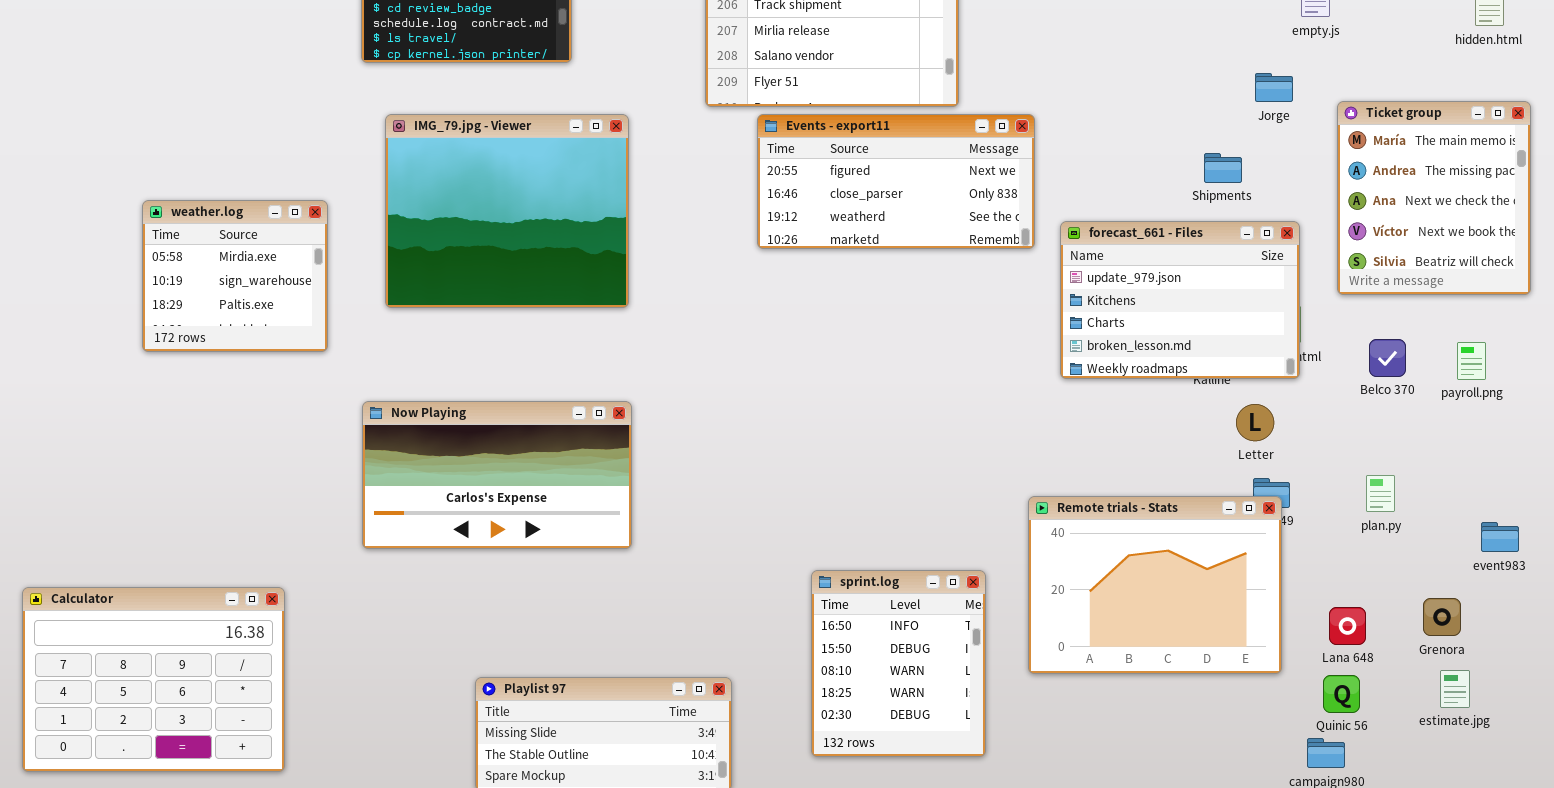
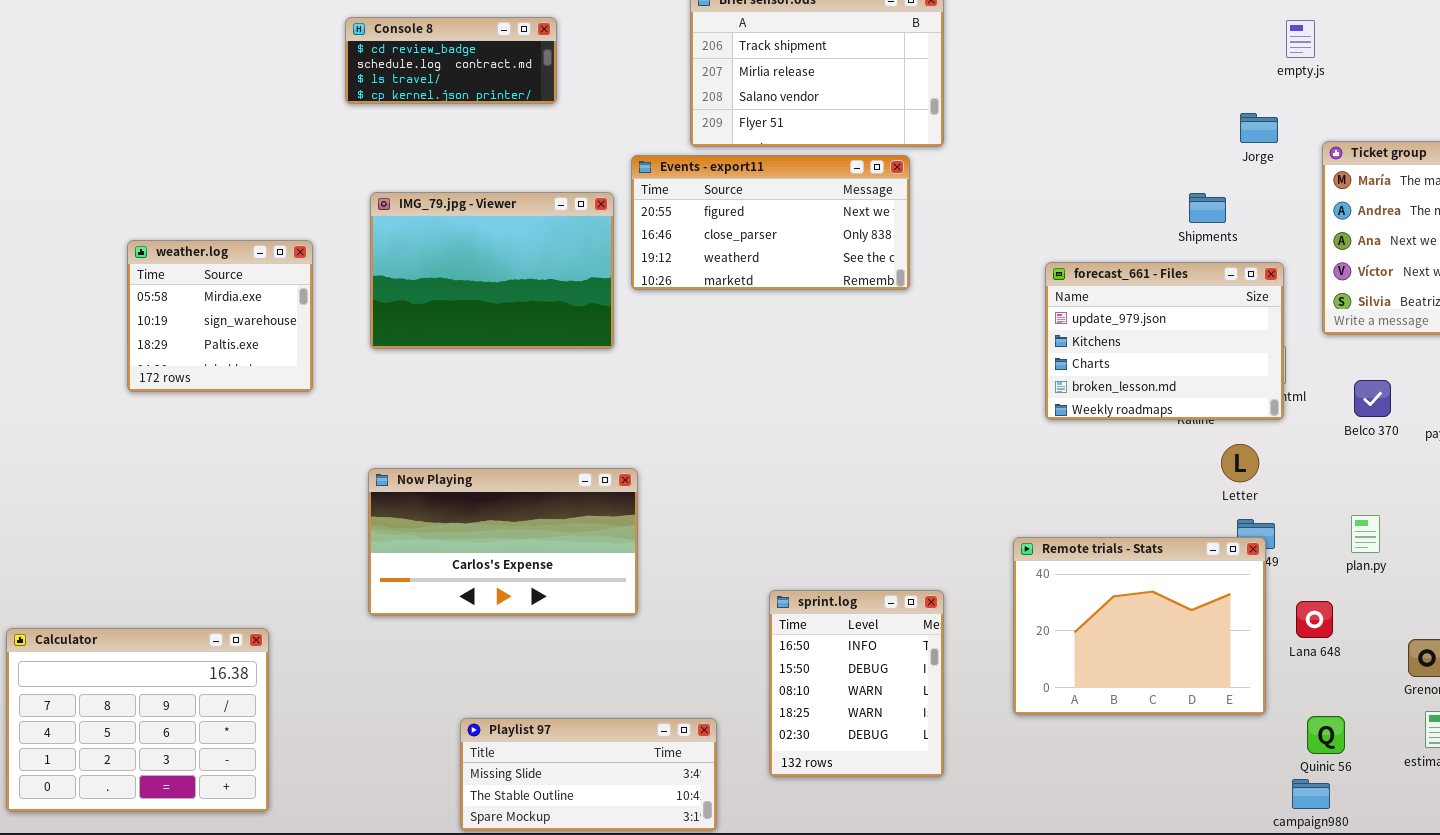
IMG_79.jpg - Viewer: [385,114,629,308] -> [370,192,614,349], resized
Events - export11: [757,114,1035,249] -> [631,155,910,290], moved
Now Playing: [362,401,632,549] -> [368,468,638,616], moved
sprint.log: [811,570,986,757] -> [769,590,944,777], moved
Lana 648: [1329,607,1366,645] -> [1296,601,1333,638], moved

